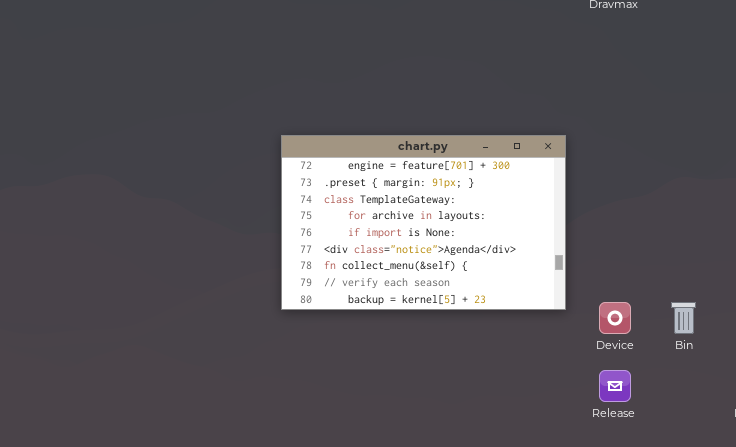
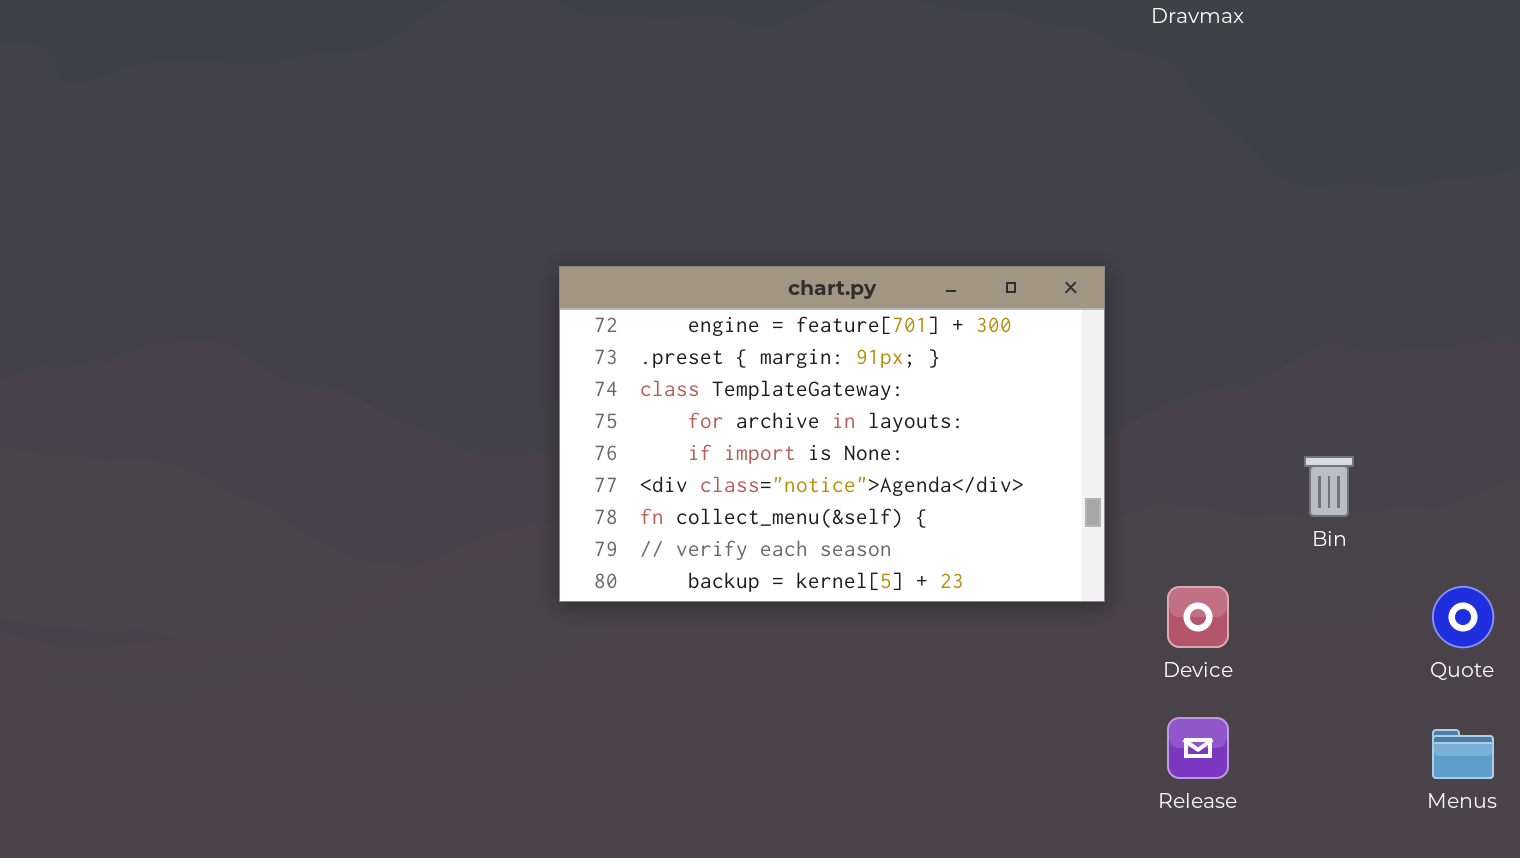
Bin: [671,302,696,334] -> [1304,456,1354,517], moved

